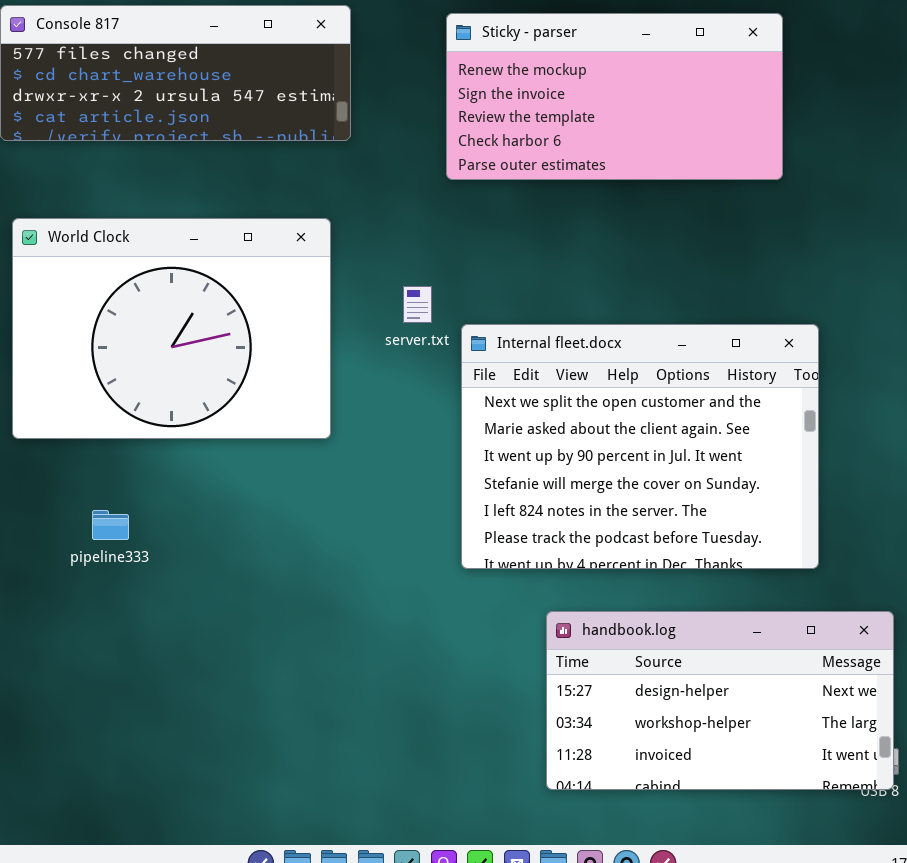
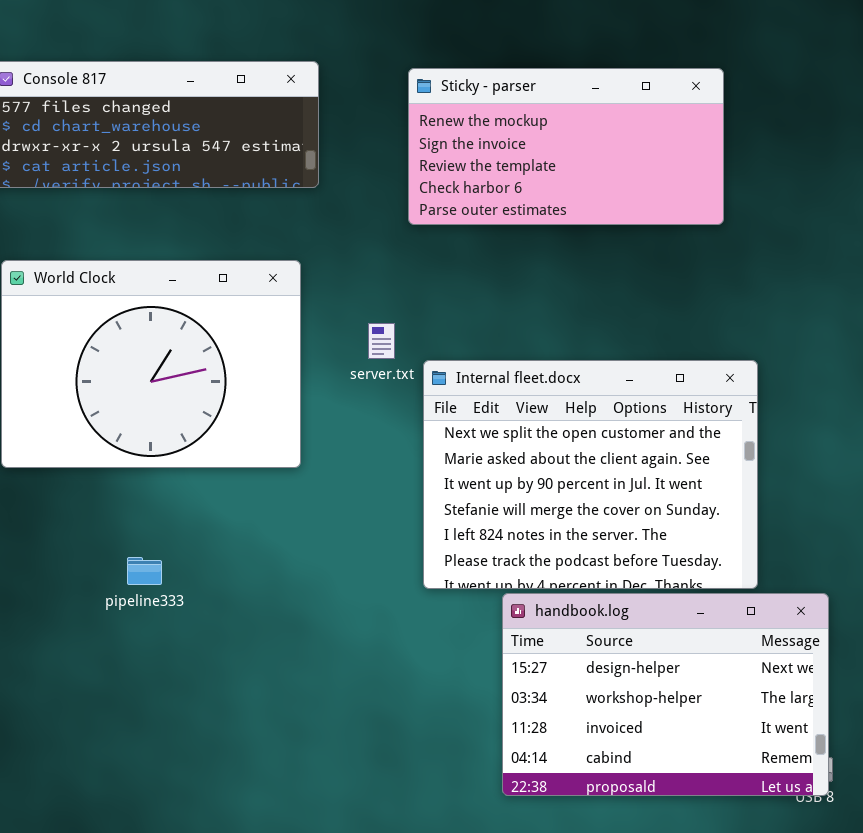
pipeline333: [92,510,129,540] -> [127,557,162,585], moved
handbook.log: [546,611,894,790] -> [502,593,829,796], resized

